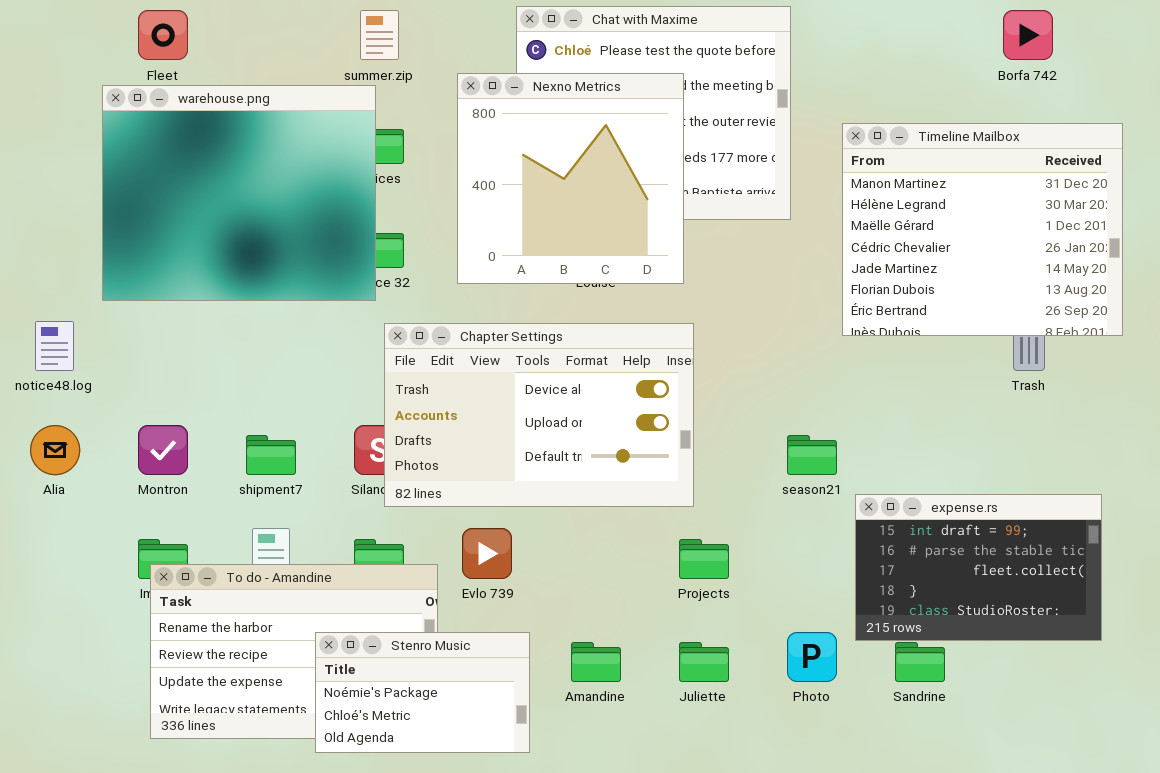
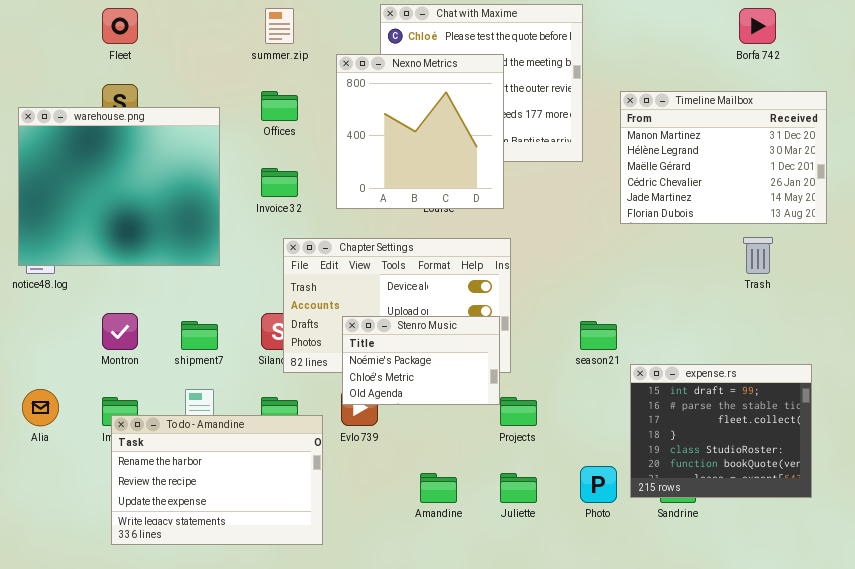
warehouse.png: [102,85,376,301] -> [18,107,220,266], moved
Timeline Mailbox: [842,123,1123,336] -> [620,91,827,224], resized
Alia: [30,425,80,475] -> [22,389,59,426], moved
expense.rs: [855,494,1102,641] -> [630,364,812,498], resized
Stenro Music: [315,632,530,753] -> [342,316,500,405], moved

